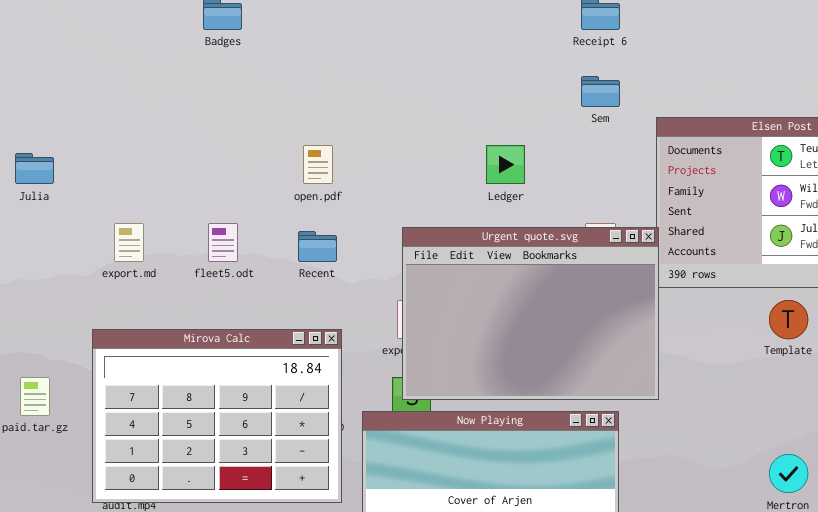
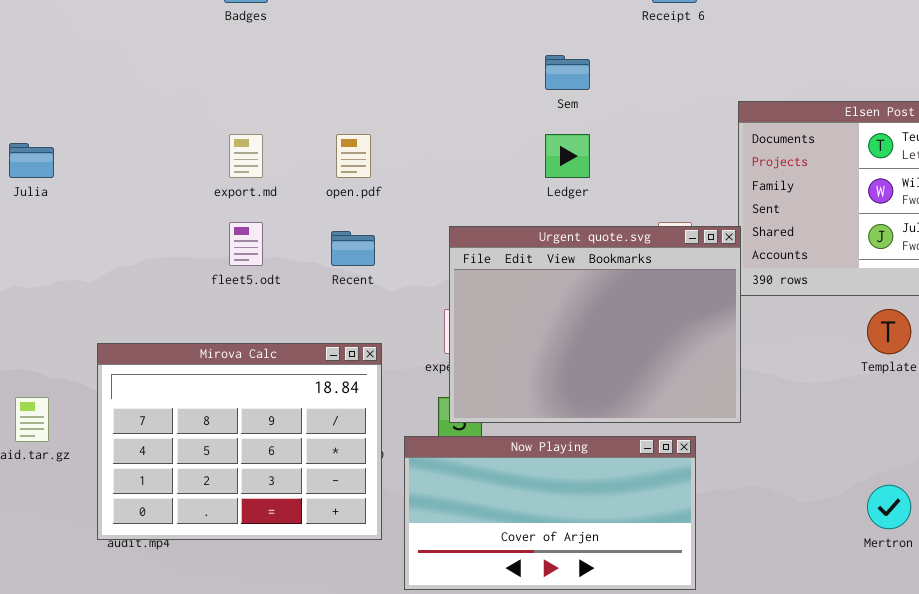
Sem: [581,76,620,107] -> [545,55,590,90], moved
export.md: [114,223,144,262] -> [229,134,263,178], moved

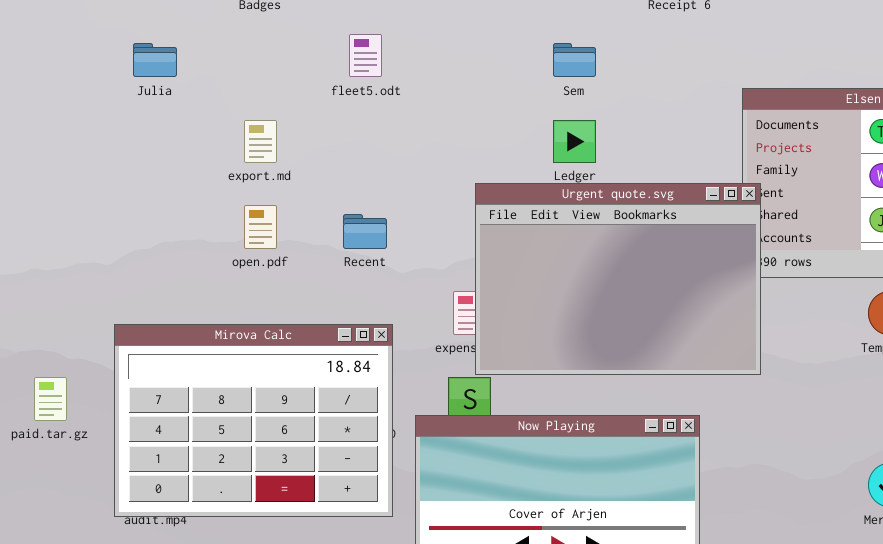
open.pdf: [336,134,371,178] -> [244,205,277,249], moved
Julia: [9,143,54,178] -> [133,43,177,77], moved
fleet5.odt: [229,222,263,266] -> [349,34,382,77], moved
Urgent quote.svg: [449,226,741,423] -> [475,183,761,375], moved

